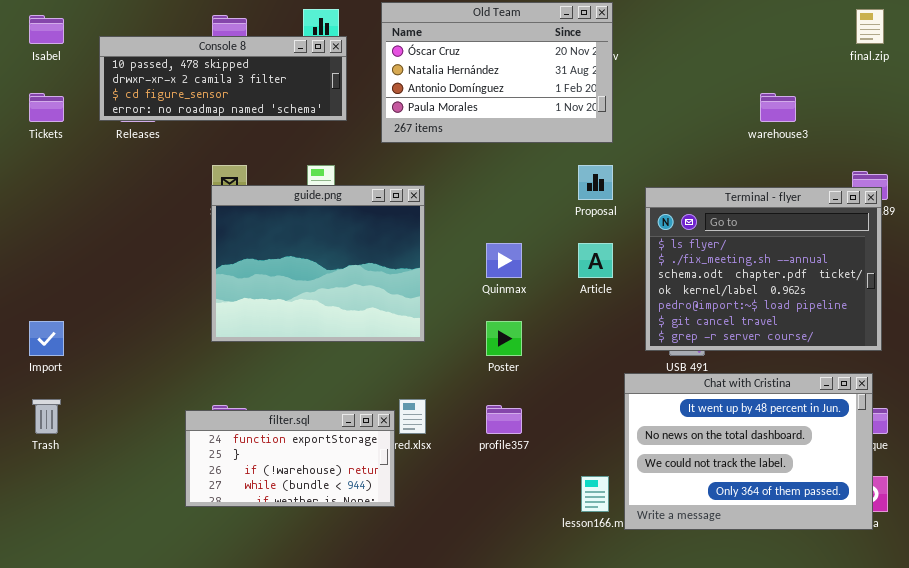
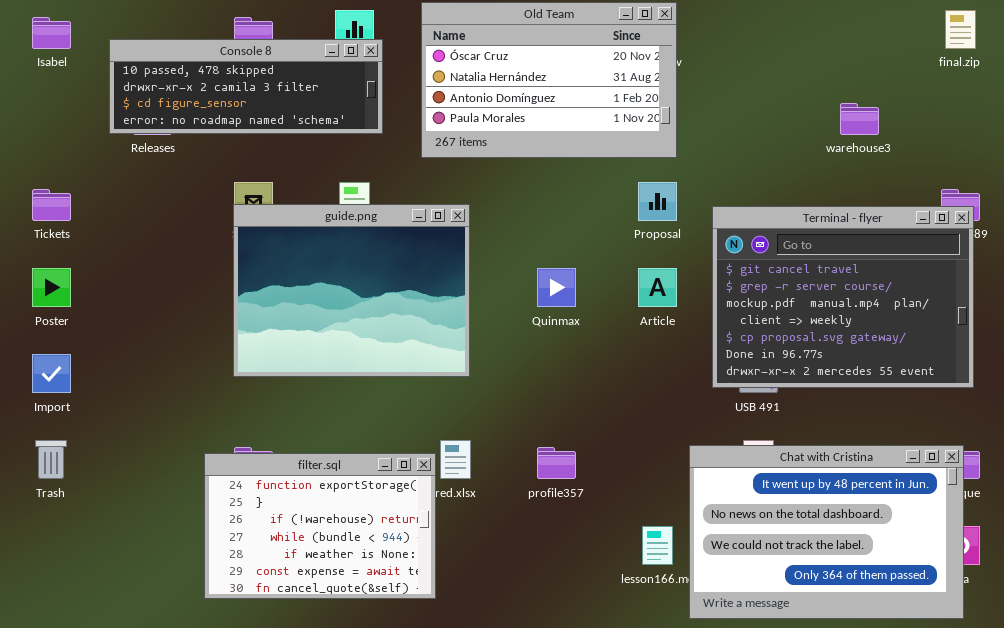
Tickets: [29,93,64,122] -> [32,189,71,221], moved
Terminal - flyer: [645,187,882,351] -> [712,206,974,388], scrolled down 5 rows
Poster: [486,321,522,356] -> [32,268,71,307], moved
Chat with Cristina: [624,373,873,530] -> [689,445,964,619], moved
filter.sql: [185,410,395,507] -> [204,453,436,599], resized

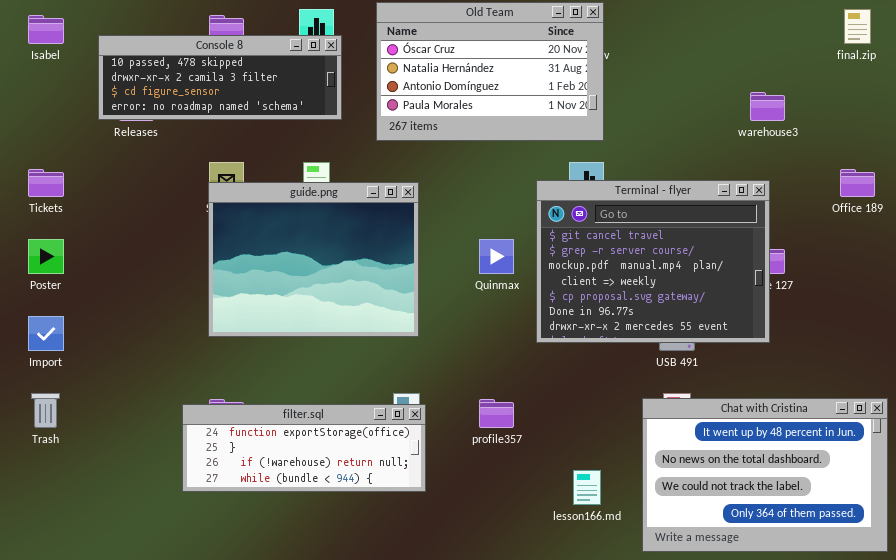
Terminal - flyer: [712,206,974,388] -> [536,180,770,343], moved
Chat with Cristina: [689,445,964,619] -> [642,398,888,552], moved
filter.sql: [204,453,436,599] -> [182,404,426,492], resized

